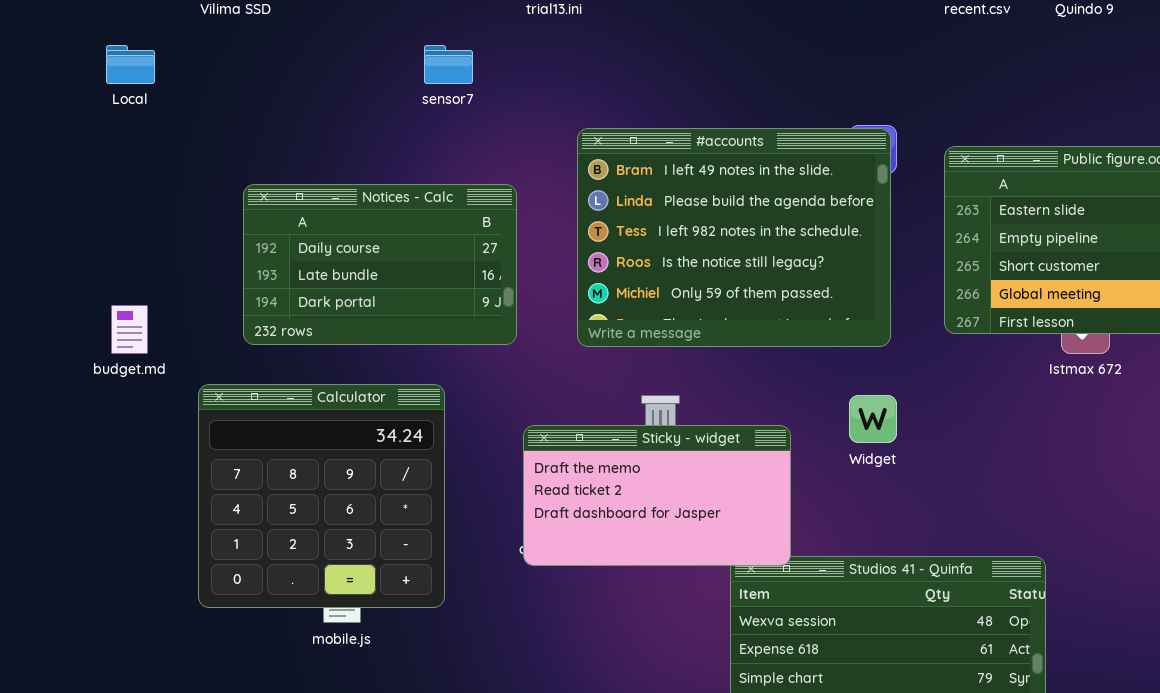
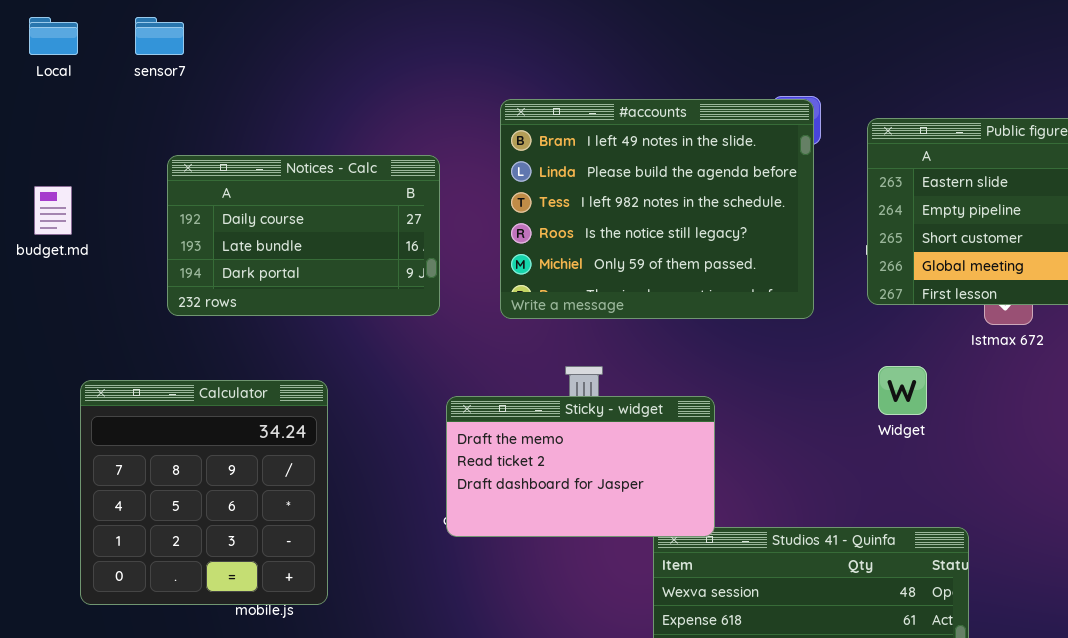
sensor7: [424,45,473,84] -> [135,17,184,55], moved
budget.md: [111,305,148,354] -> [34,186,72,235], moved
Calculator: [198,384,445,608] -> [80,380,328,605], moved
Widget: [849,395,897,443] -> [878,366,927,415], moved

